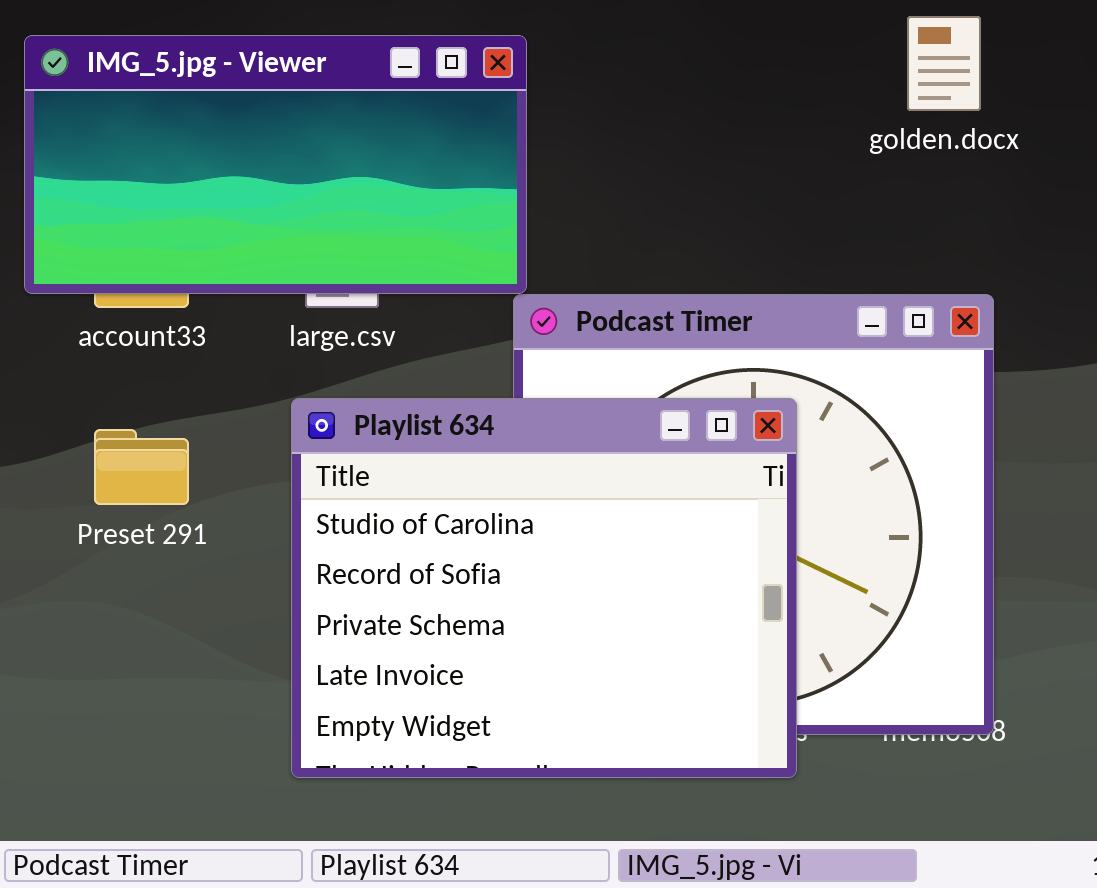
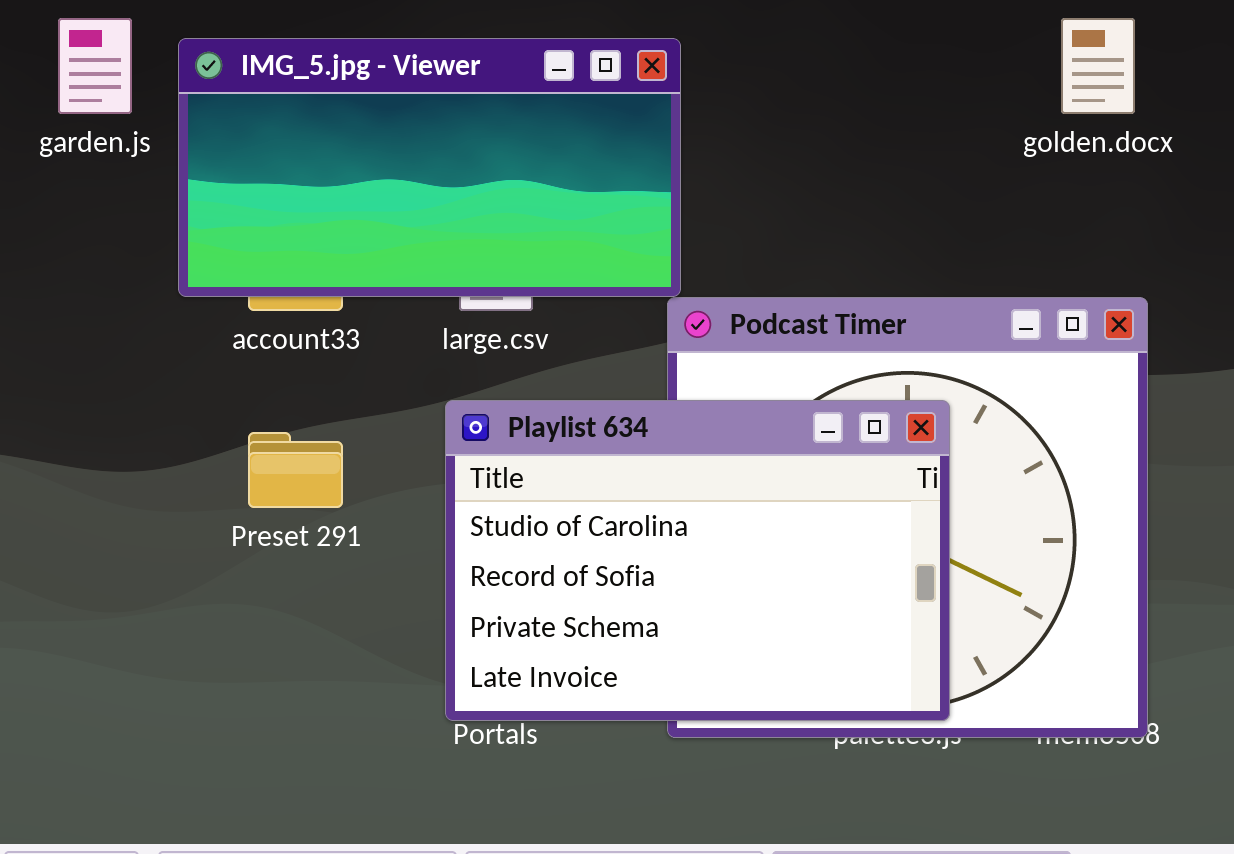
Playlist 634: [291,398,797,778] -> [445,400,950,721], resized

